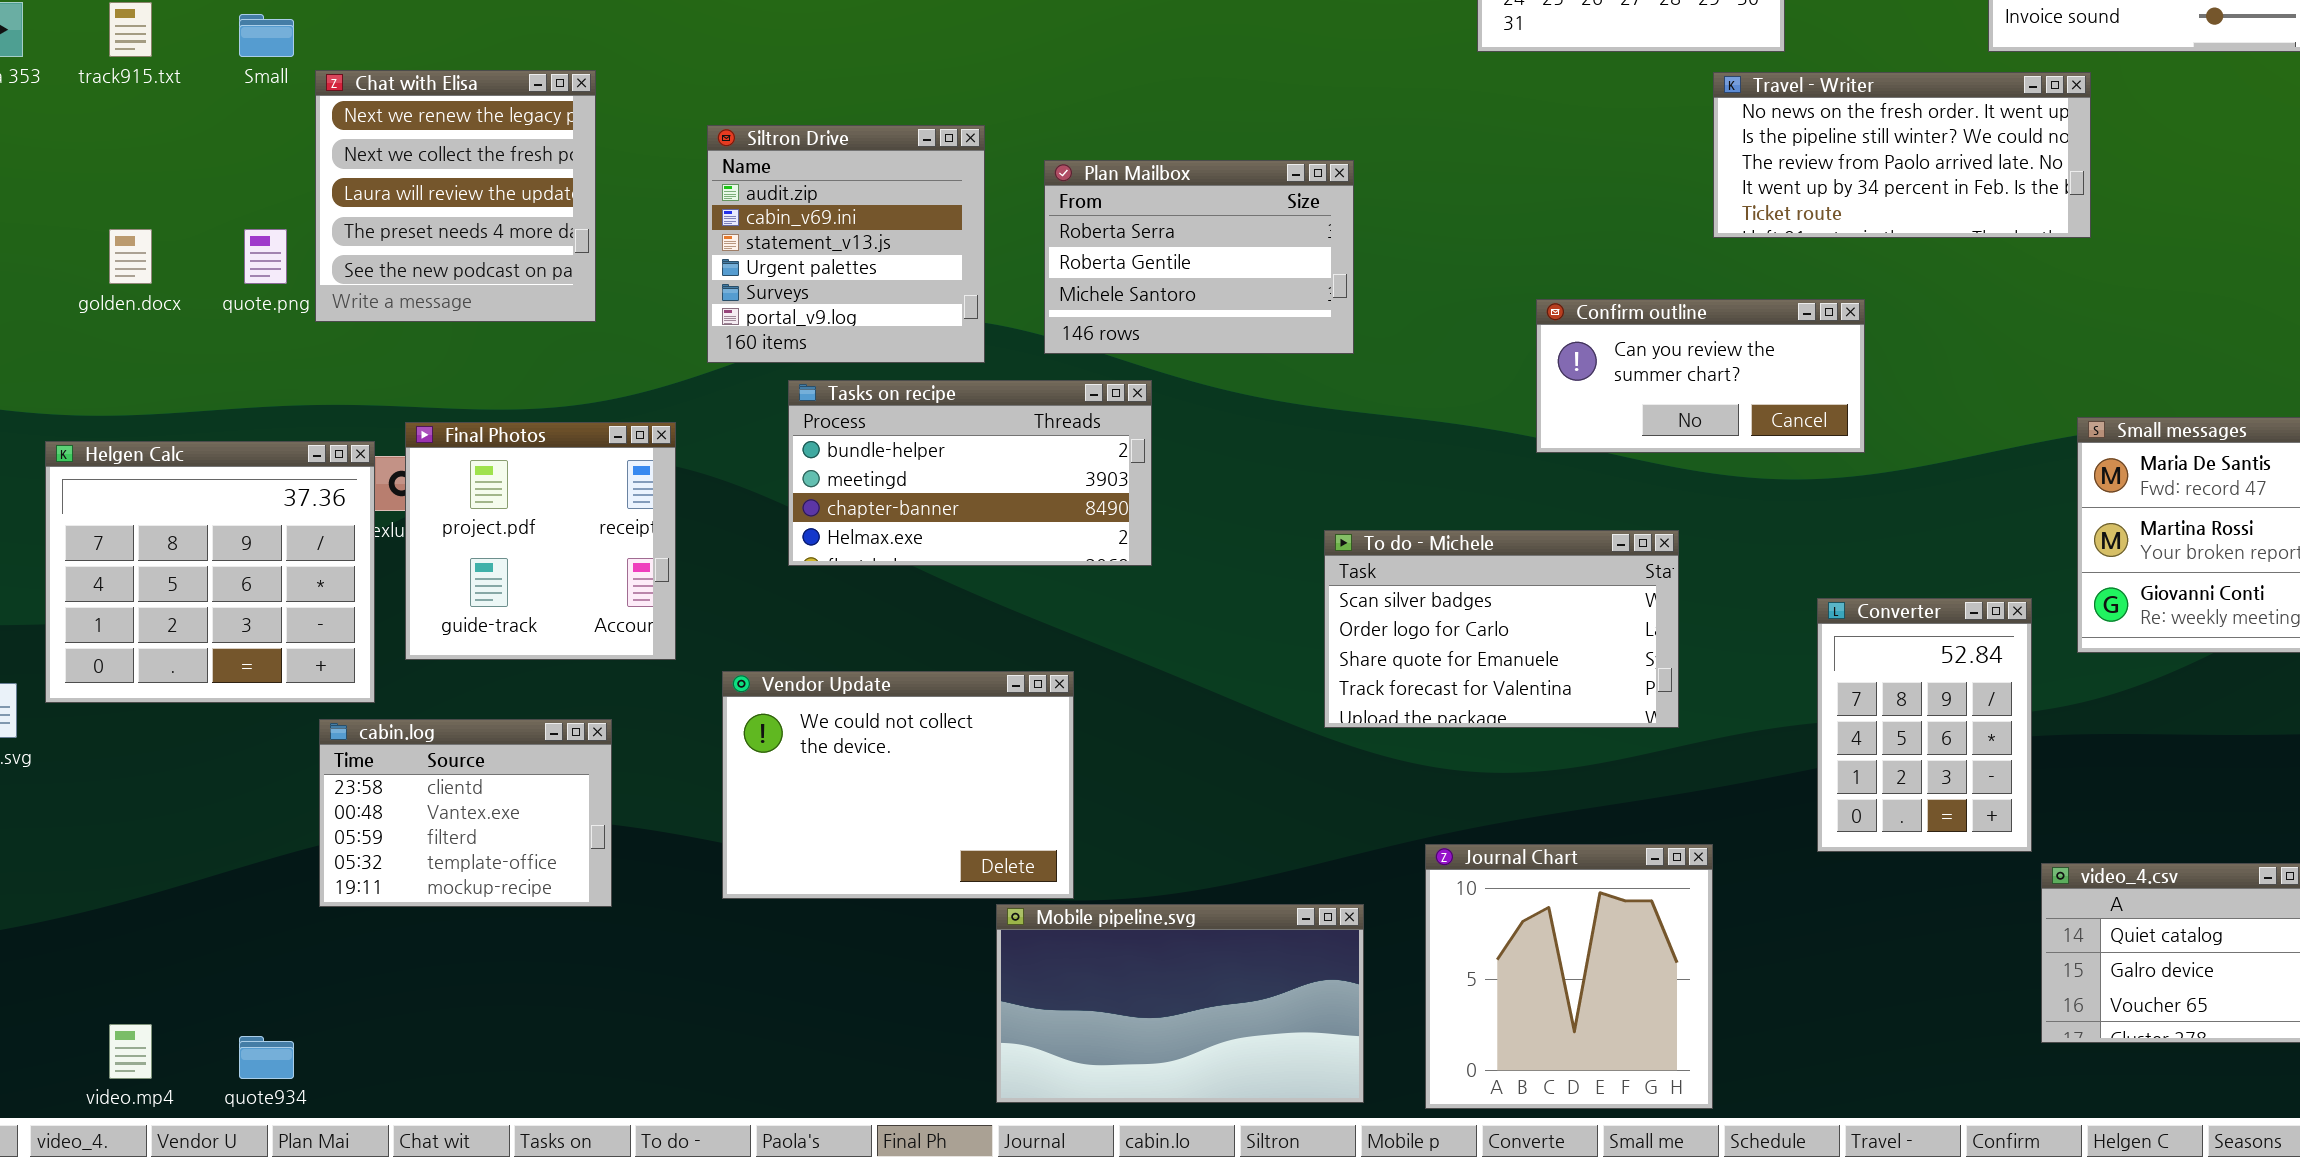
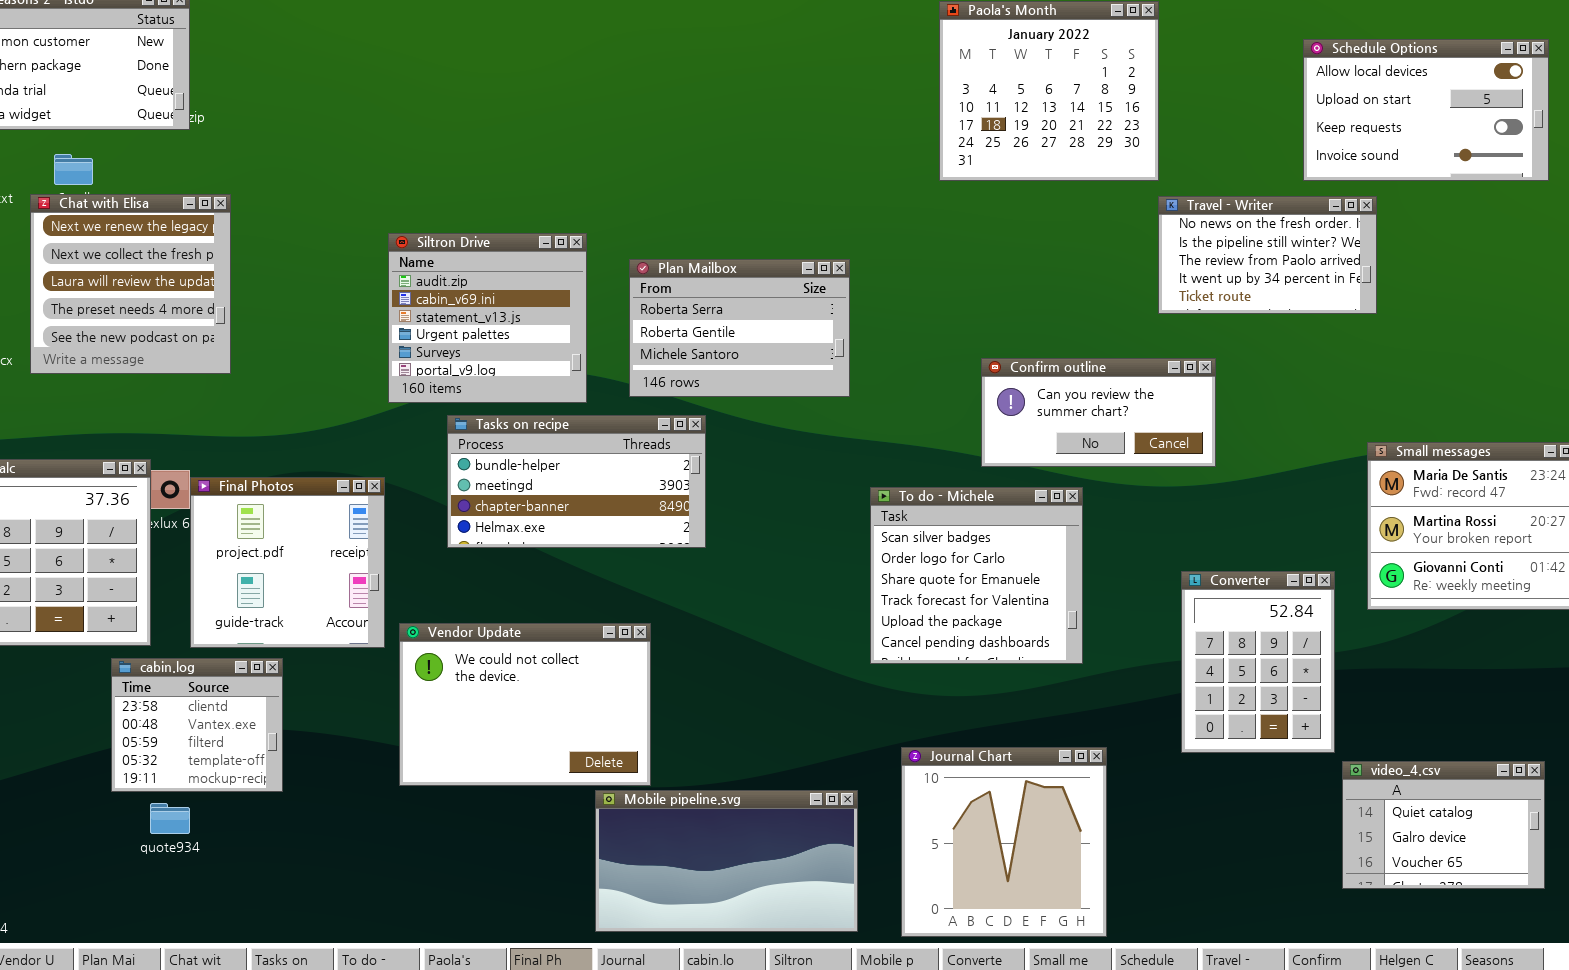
Chat with Elisa: [315,70,596,322] -> [30,194,231,374], moved
Travel - Writer: [1713,72,2091,238] -> [1158,196,1377,314], resized
Final Photos: [405,422,676,660] -> [190,477,385,648], moved
To do - Michele: [1324,530,1679,728] -> [870,487,1083,664], resized
cabin.log: [319,719,612,907] -> [111,658,283,792], resized
quote934: [239,1036,294,1079] -> [150,803,190,834], moved

